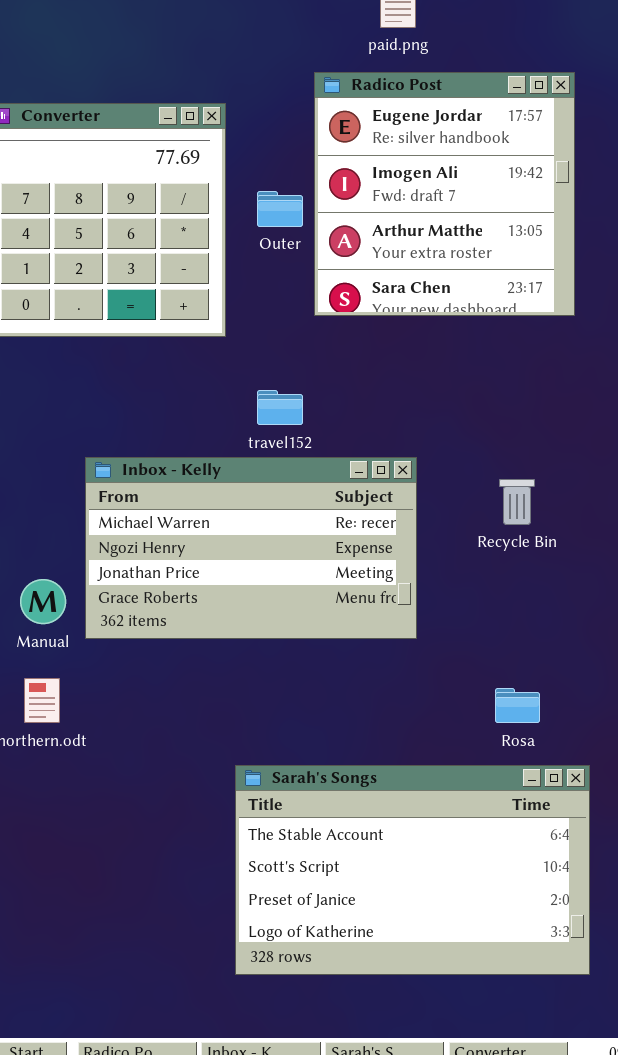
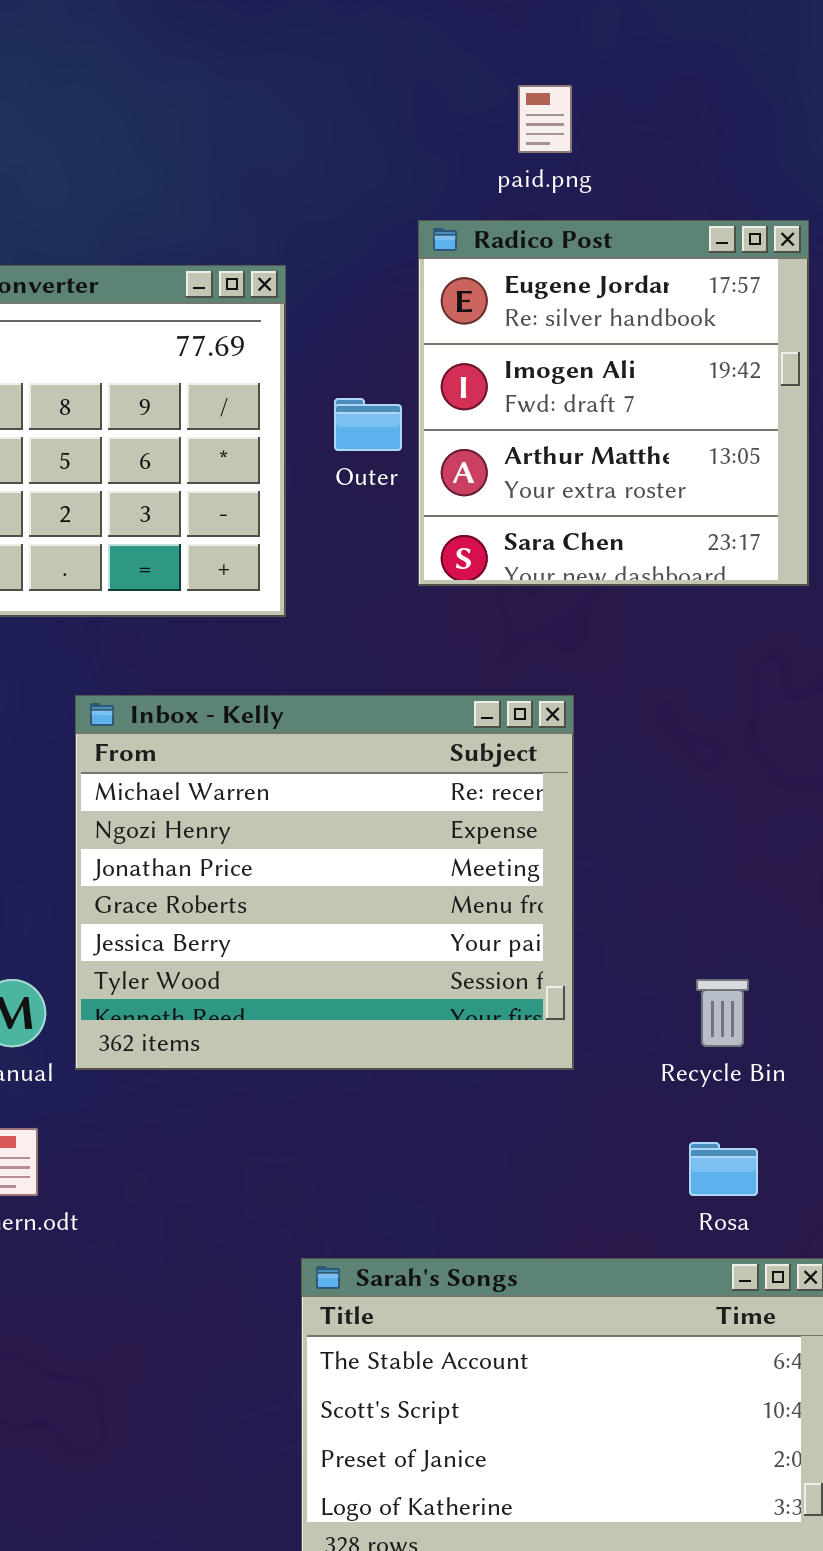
Inbox - Kelly: [85,457,417,639] -> [75,695,574,1070], resized
Recycle Bin: [499,479,535,525] -> [696,979,749,1047], moved

